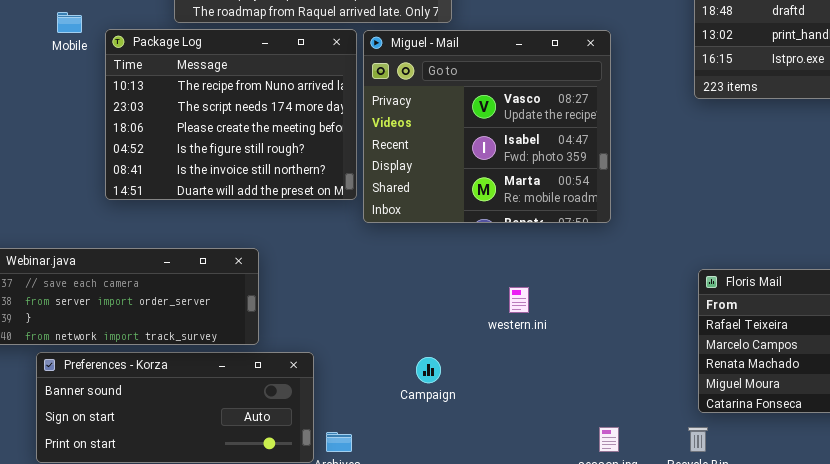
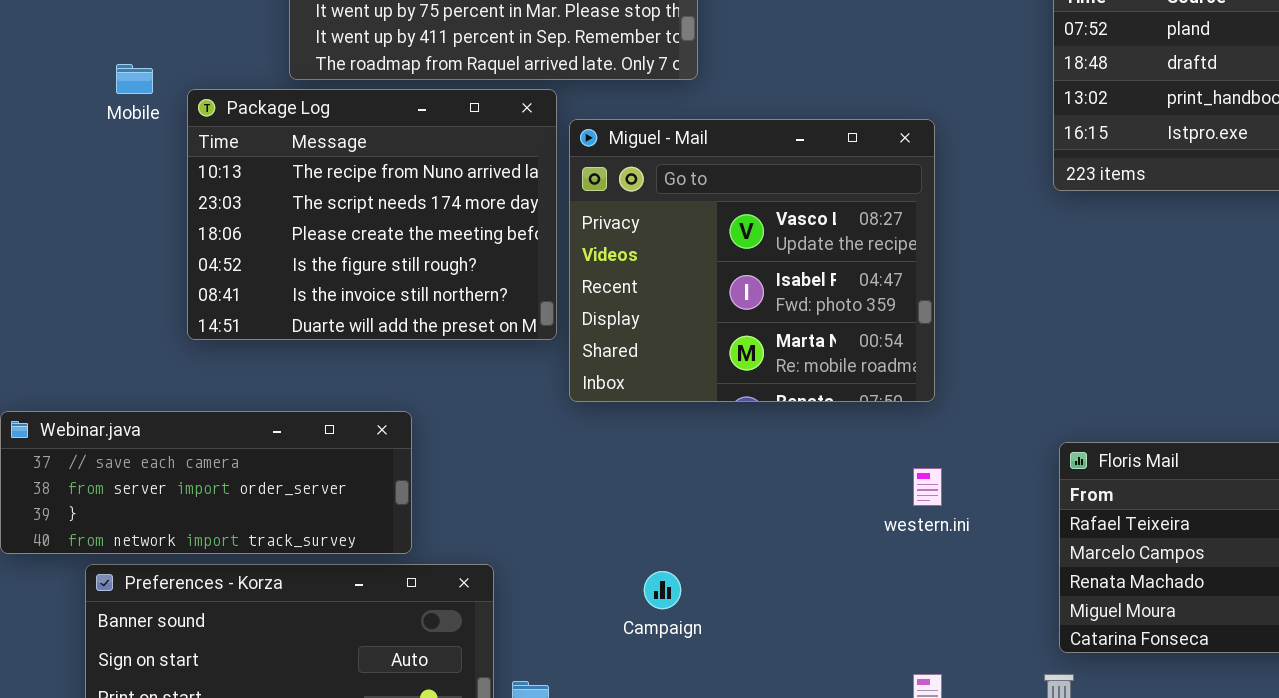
Miguel - Mail: [363,30,611,223] -> [569,119,935,402], moved
western.ini: [509,287,529,313] -> [913,468,942,506], moved

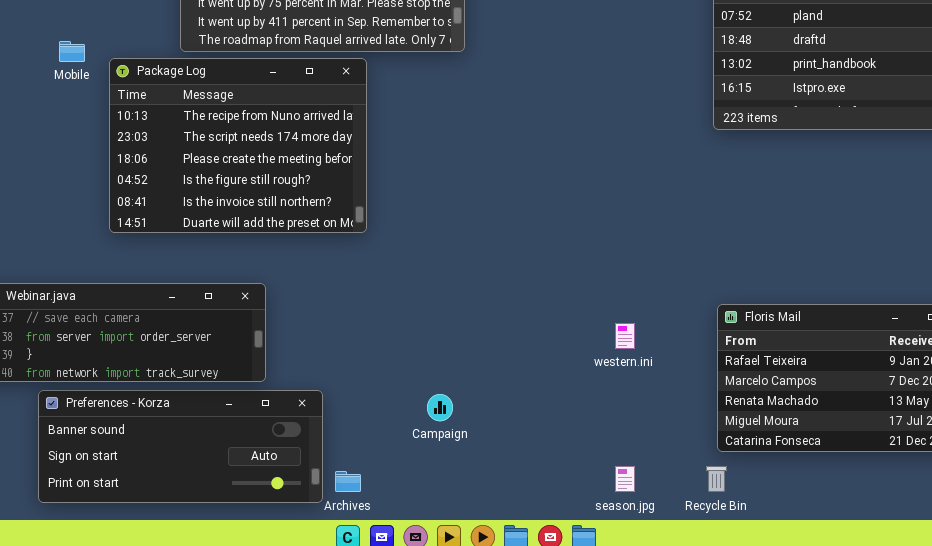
Miguel - Mail: [569,119,935,402] -> none, closed

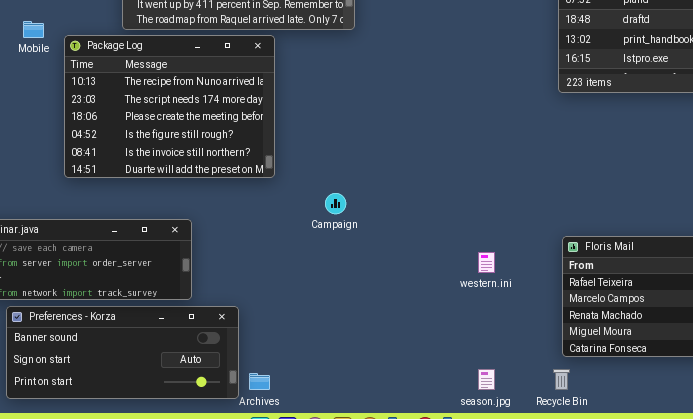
Campaign: [427,394,453,421] -> [325,193,346,214], moved

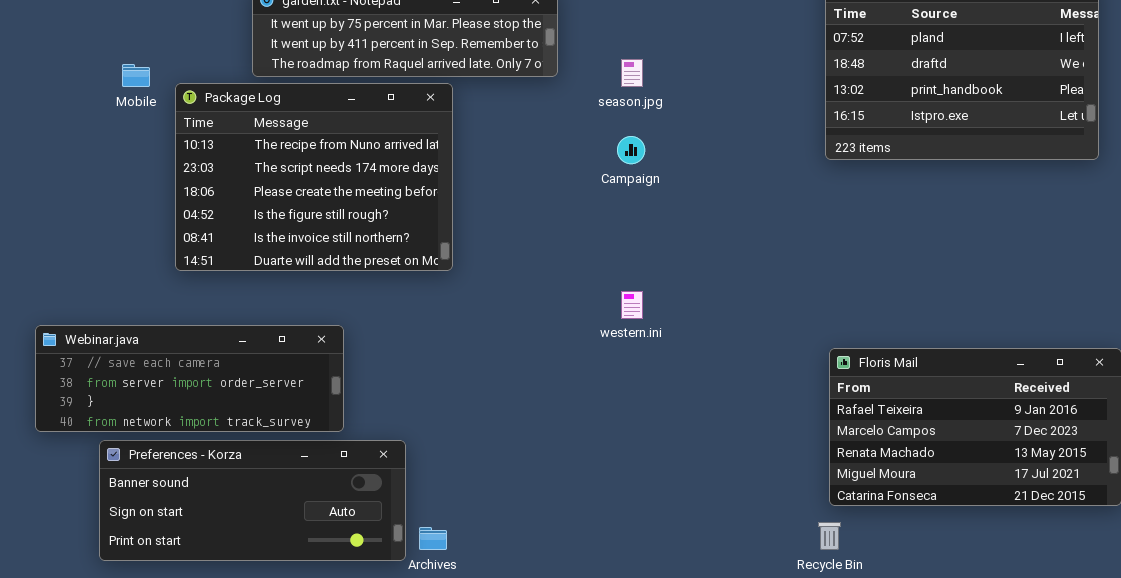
Campaign: [325,193,346,214] -> [617,136,645,164], moved
western.ini: [478,252,495,273] -> [621,291,643,319], moved
season.jpg: [478,369,495,390] -> [621,59,643,87], moved

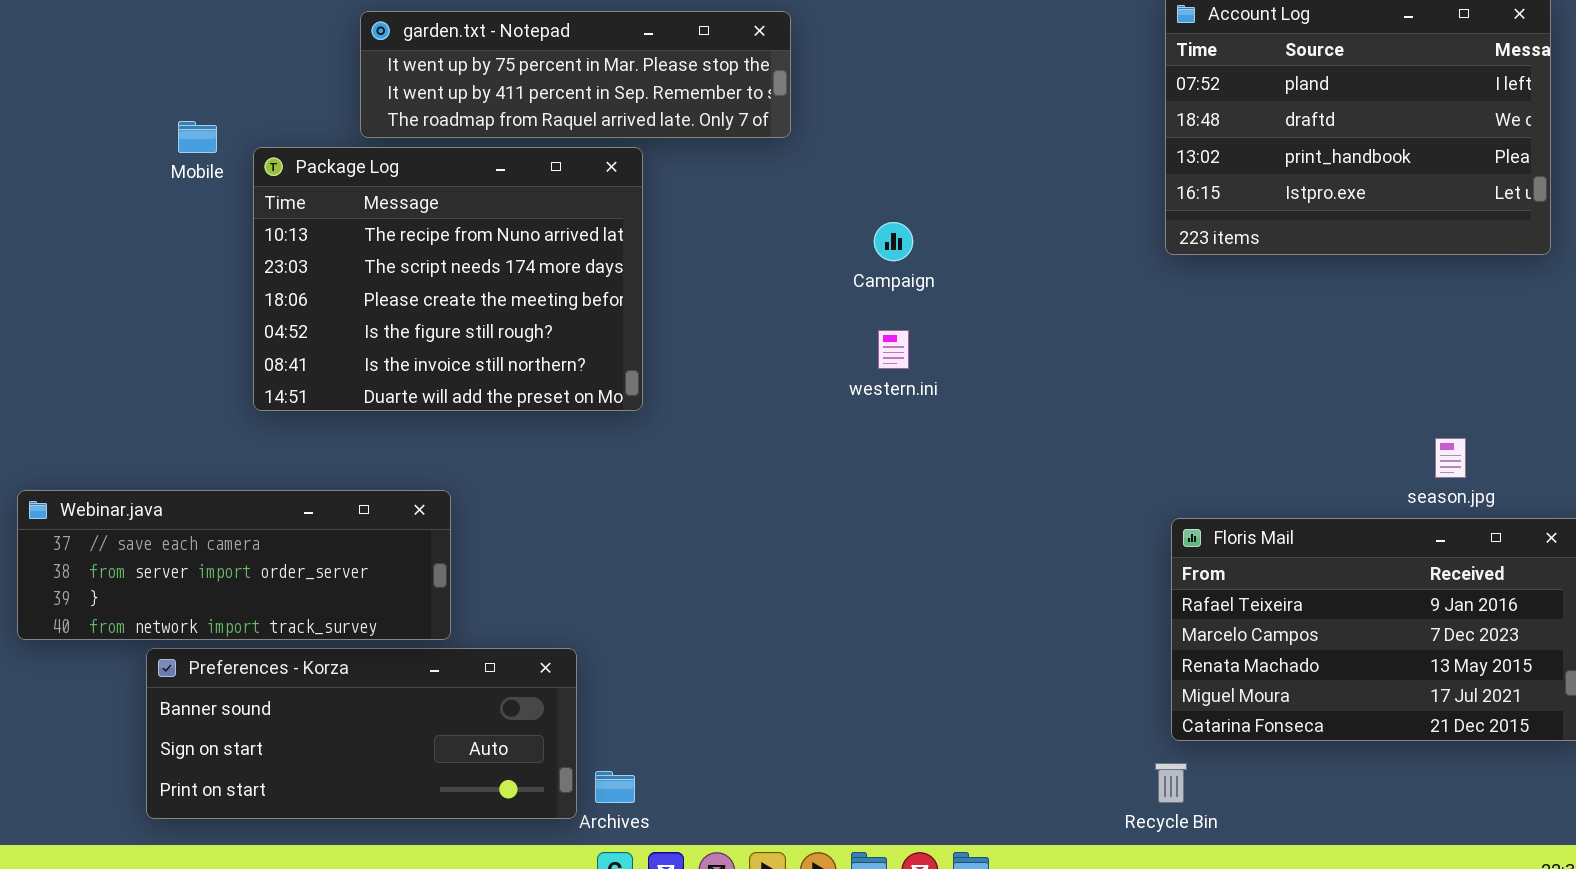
season.jpg: [621,59,643,87] -> [1435,438,1466,478], moved
western.ini: [621,291,643,319] -> [878,330,909,369], moved
Webinar.java: [35,325,344,432] -> [17,490,451,640], moved

